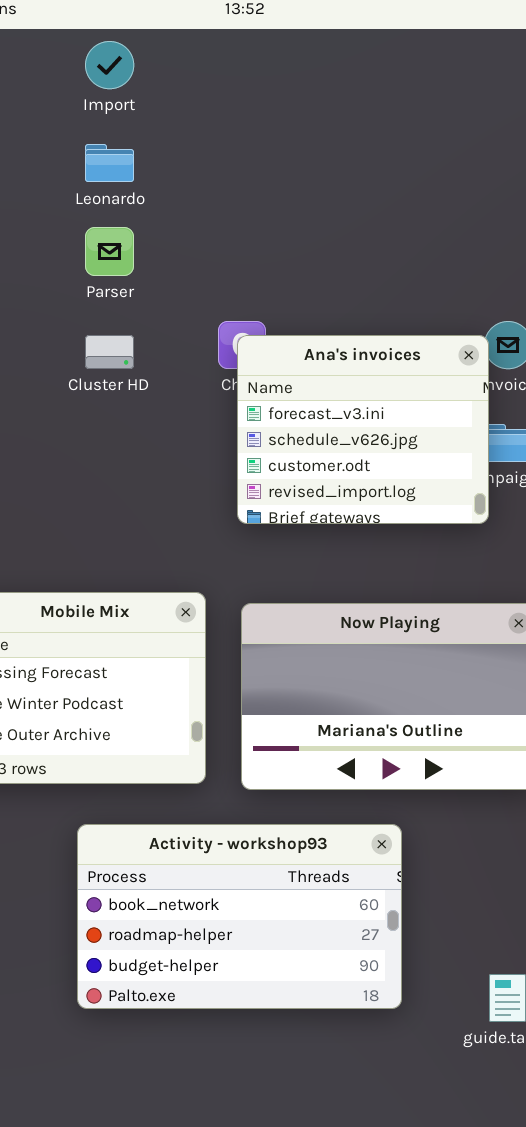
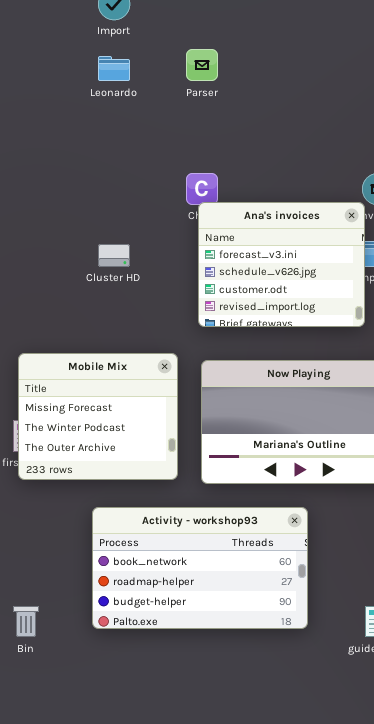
Parser: [85,227,134,276] -> [186,49,218,81], moved
Cluster HD: [85,335,134,369] -> [98,244,130,267], moved
Ana's invoices: [237,335,489,524] -> [198,202,365,327], moved

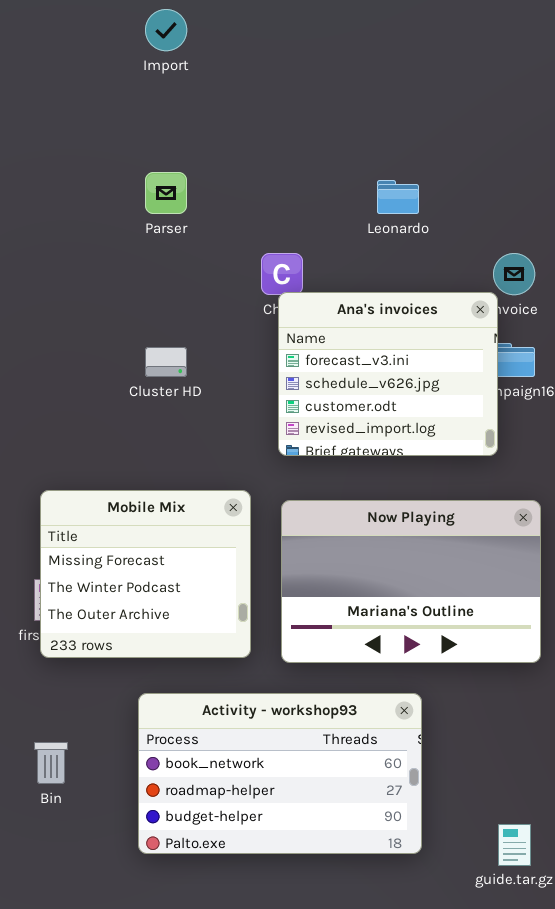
Parser: [186,49,218,81] -> [145,172,187,214], moved
Leonardo: [98,56,130,81] -> [377,180,419,214], moved
Bin: [13,606,39,637] -> [34,742,68,784], moved

